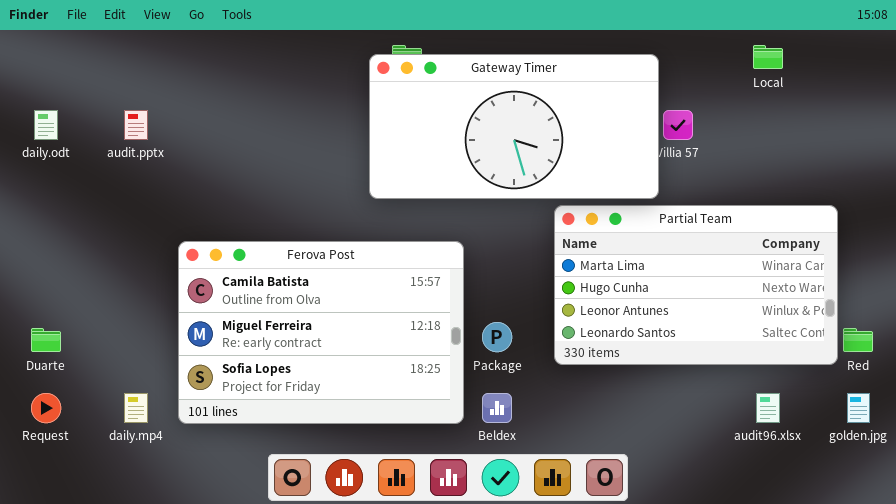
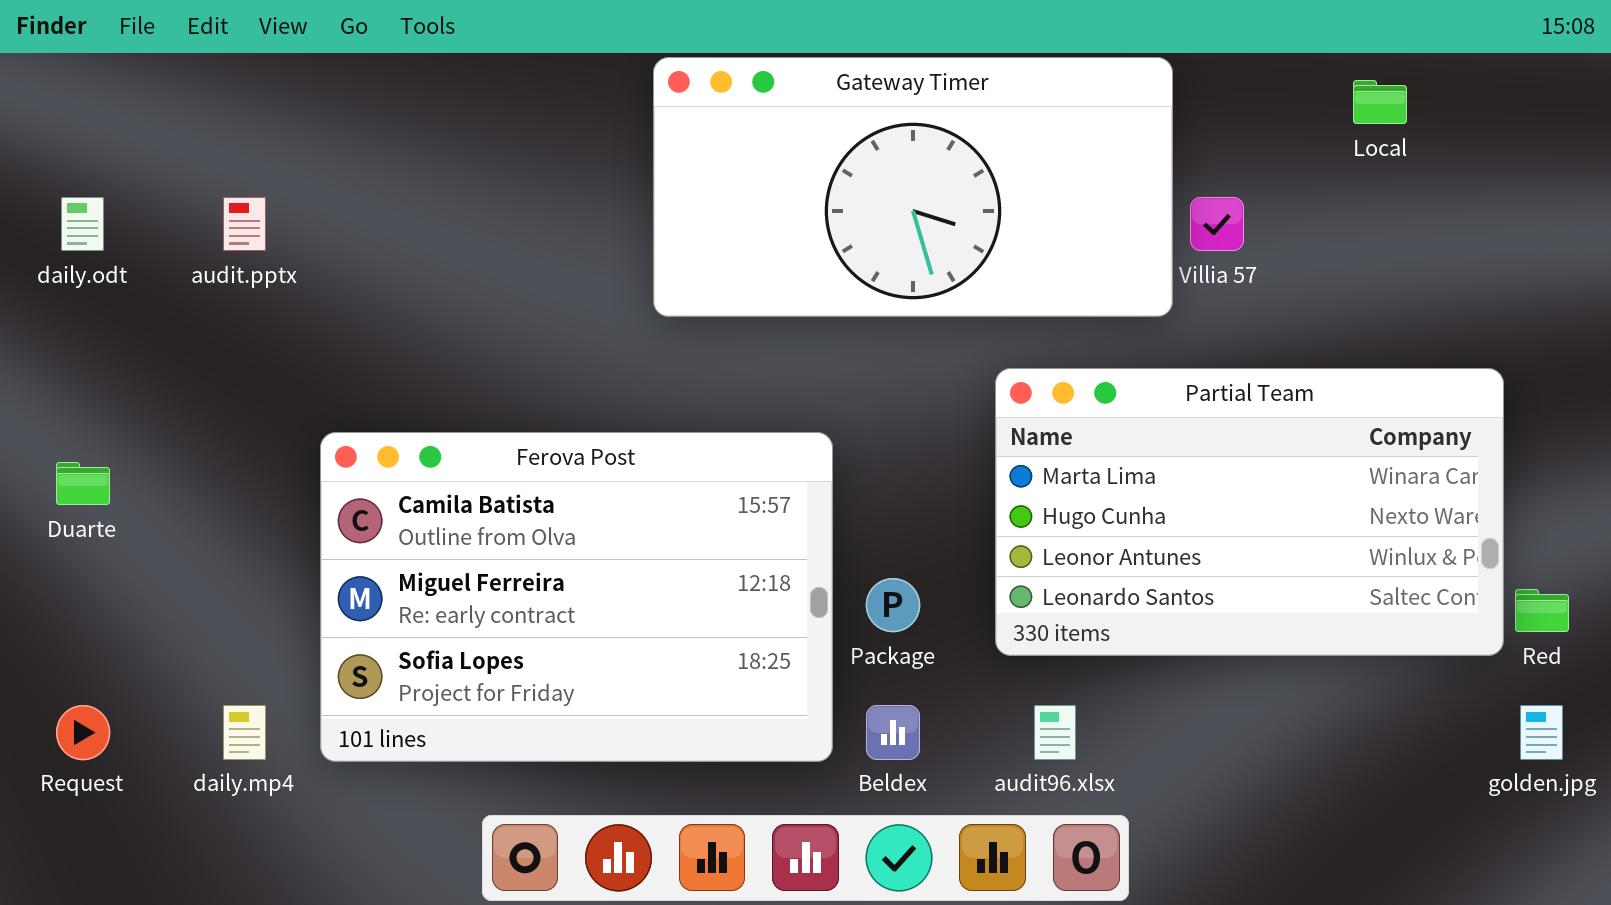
Gateway Timer: [369,54,659,199] -> [653,57,1173,317], moved
Duarte: [31,328,61,352] -> [56,462,110,505], moved
audit96.xlsx: [756,393,780,423] -> [1034,705,1076,760], moved

